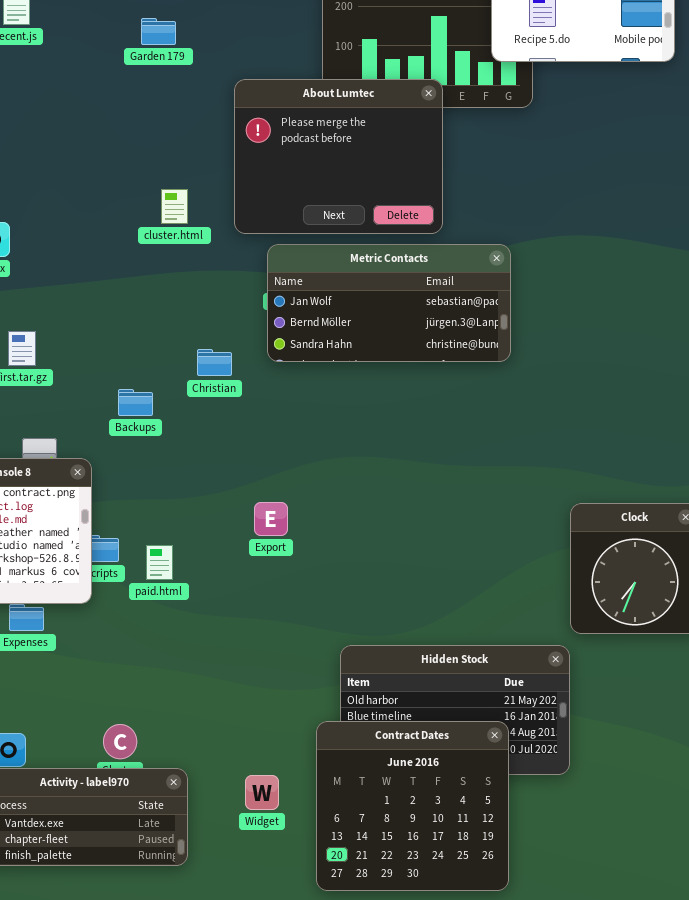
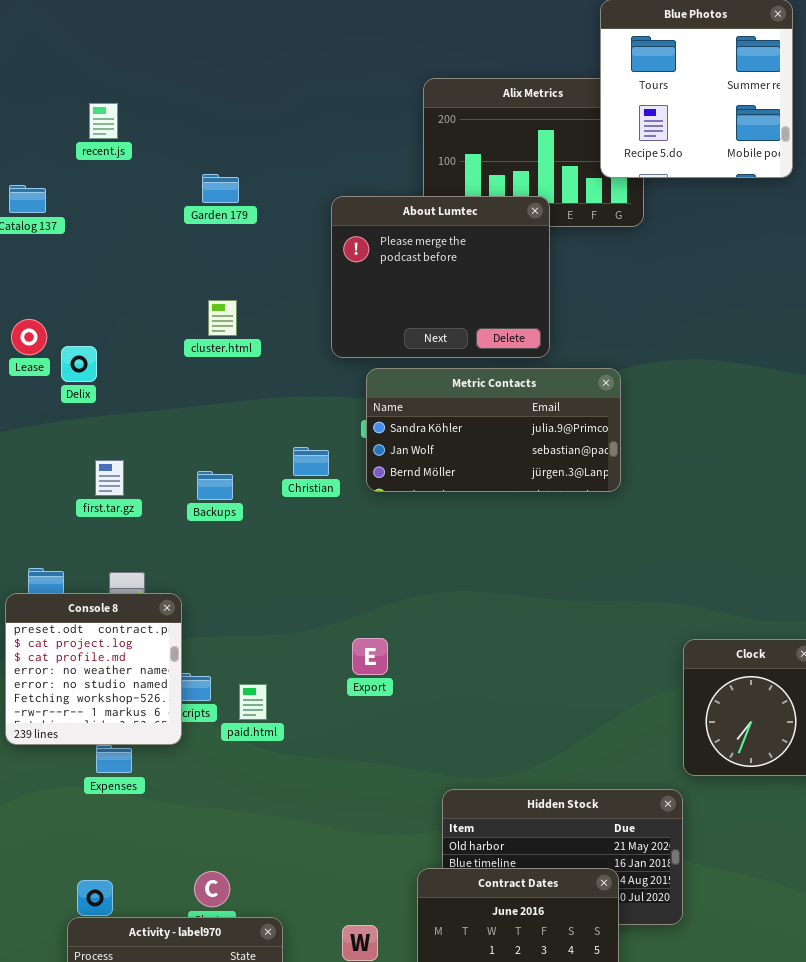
Garden 179: [141,18,176,45] -> [202,174,239,203], moved
cluster.html: [161,189,188,224] -> [208,300,237,336], moved
Metric Contacts: [267,244,511,362] -> [366,368,621,492], scrolled up 1 row
Christian: [197,349,232,376] -> [293,447,329,476], moved
Backups: [118,389,153,416] -> [197,471,233,500], moved

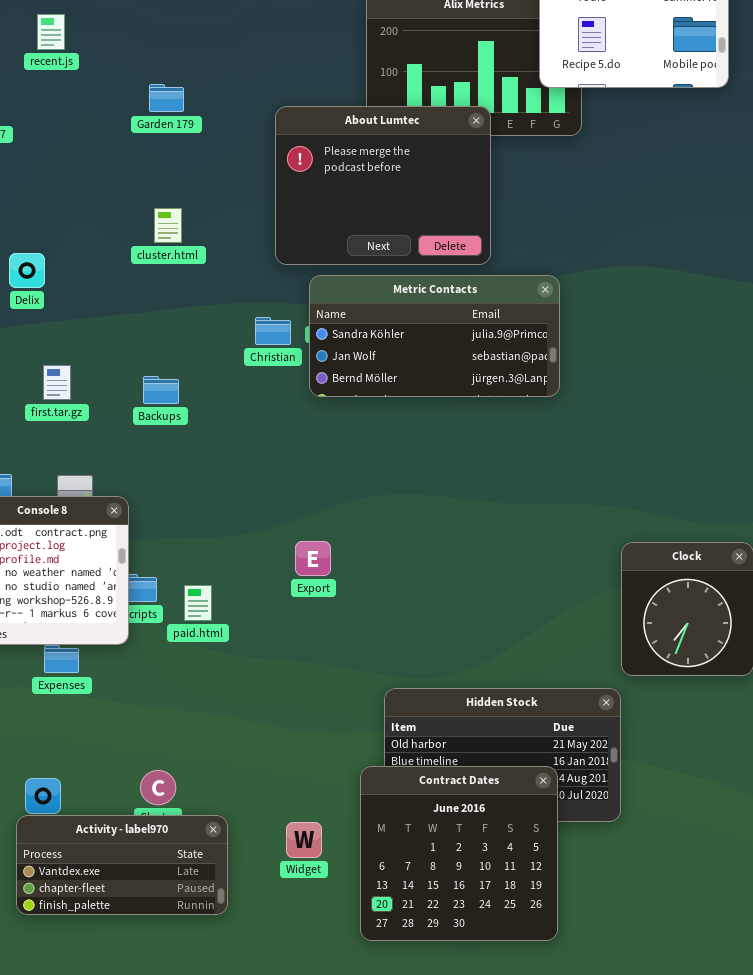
Christian: [293,447,329,476] -> [255,317,291,345], moved

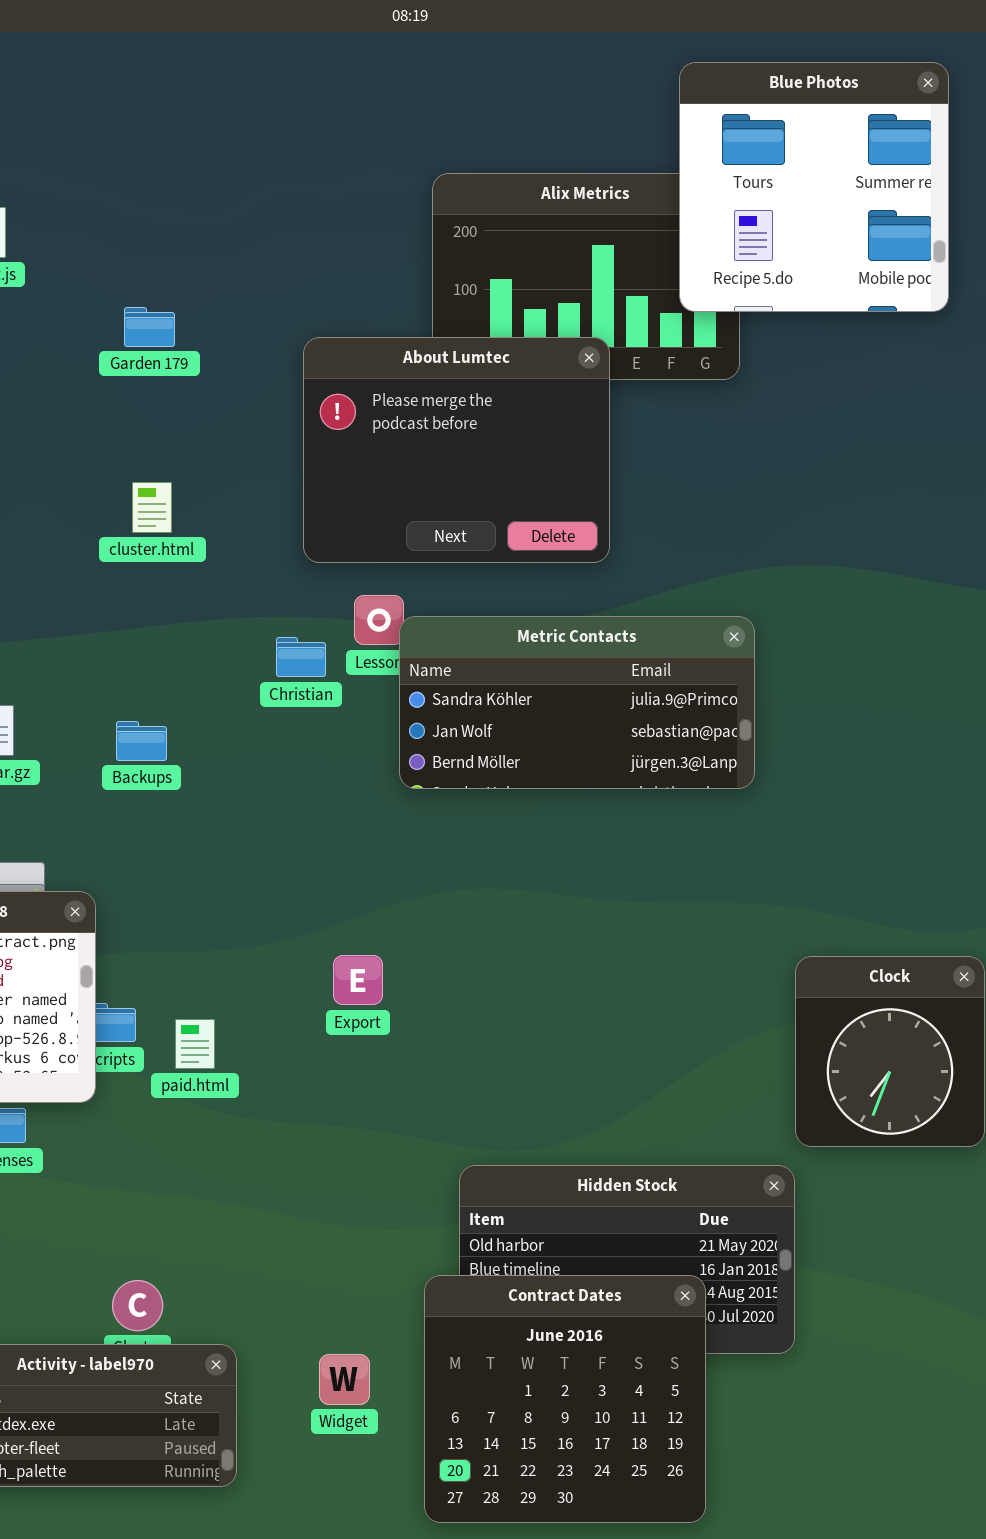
Metric Contacts: [309,275,560,397] -> [399,616,755,789], moved

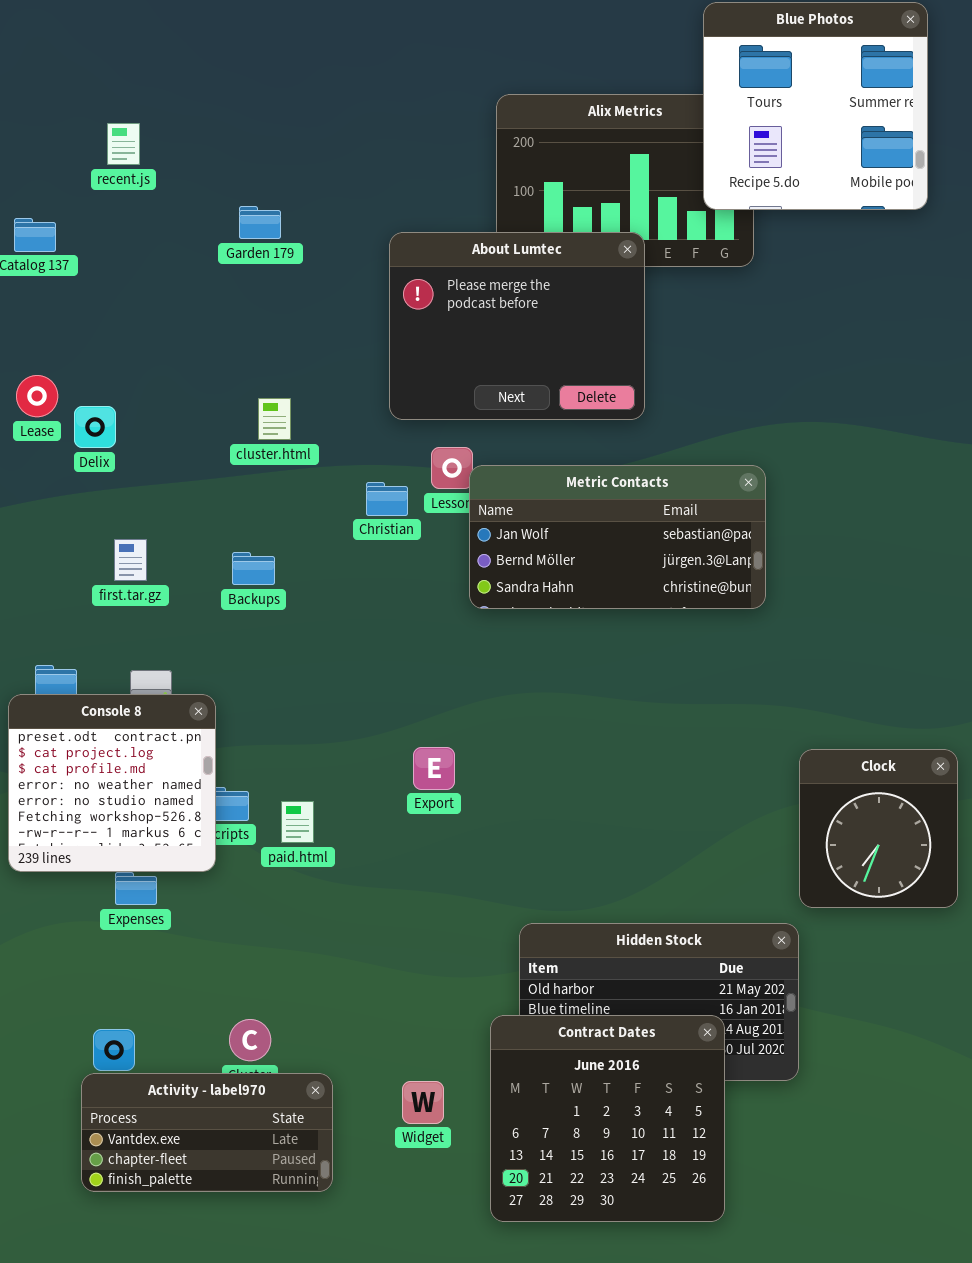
cluster.html: [132,482,172,533] -> [258,398,291,440], moved
Metric Contacts: [399,616,755,789] -> [469,465,766,609], scrolled down 1 row

